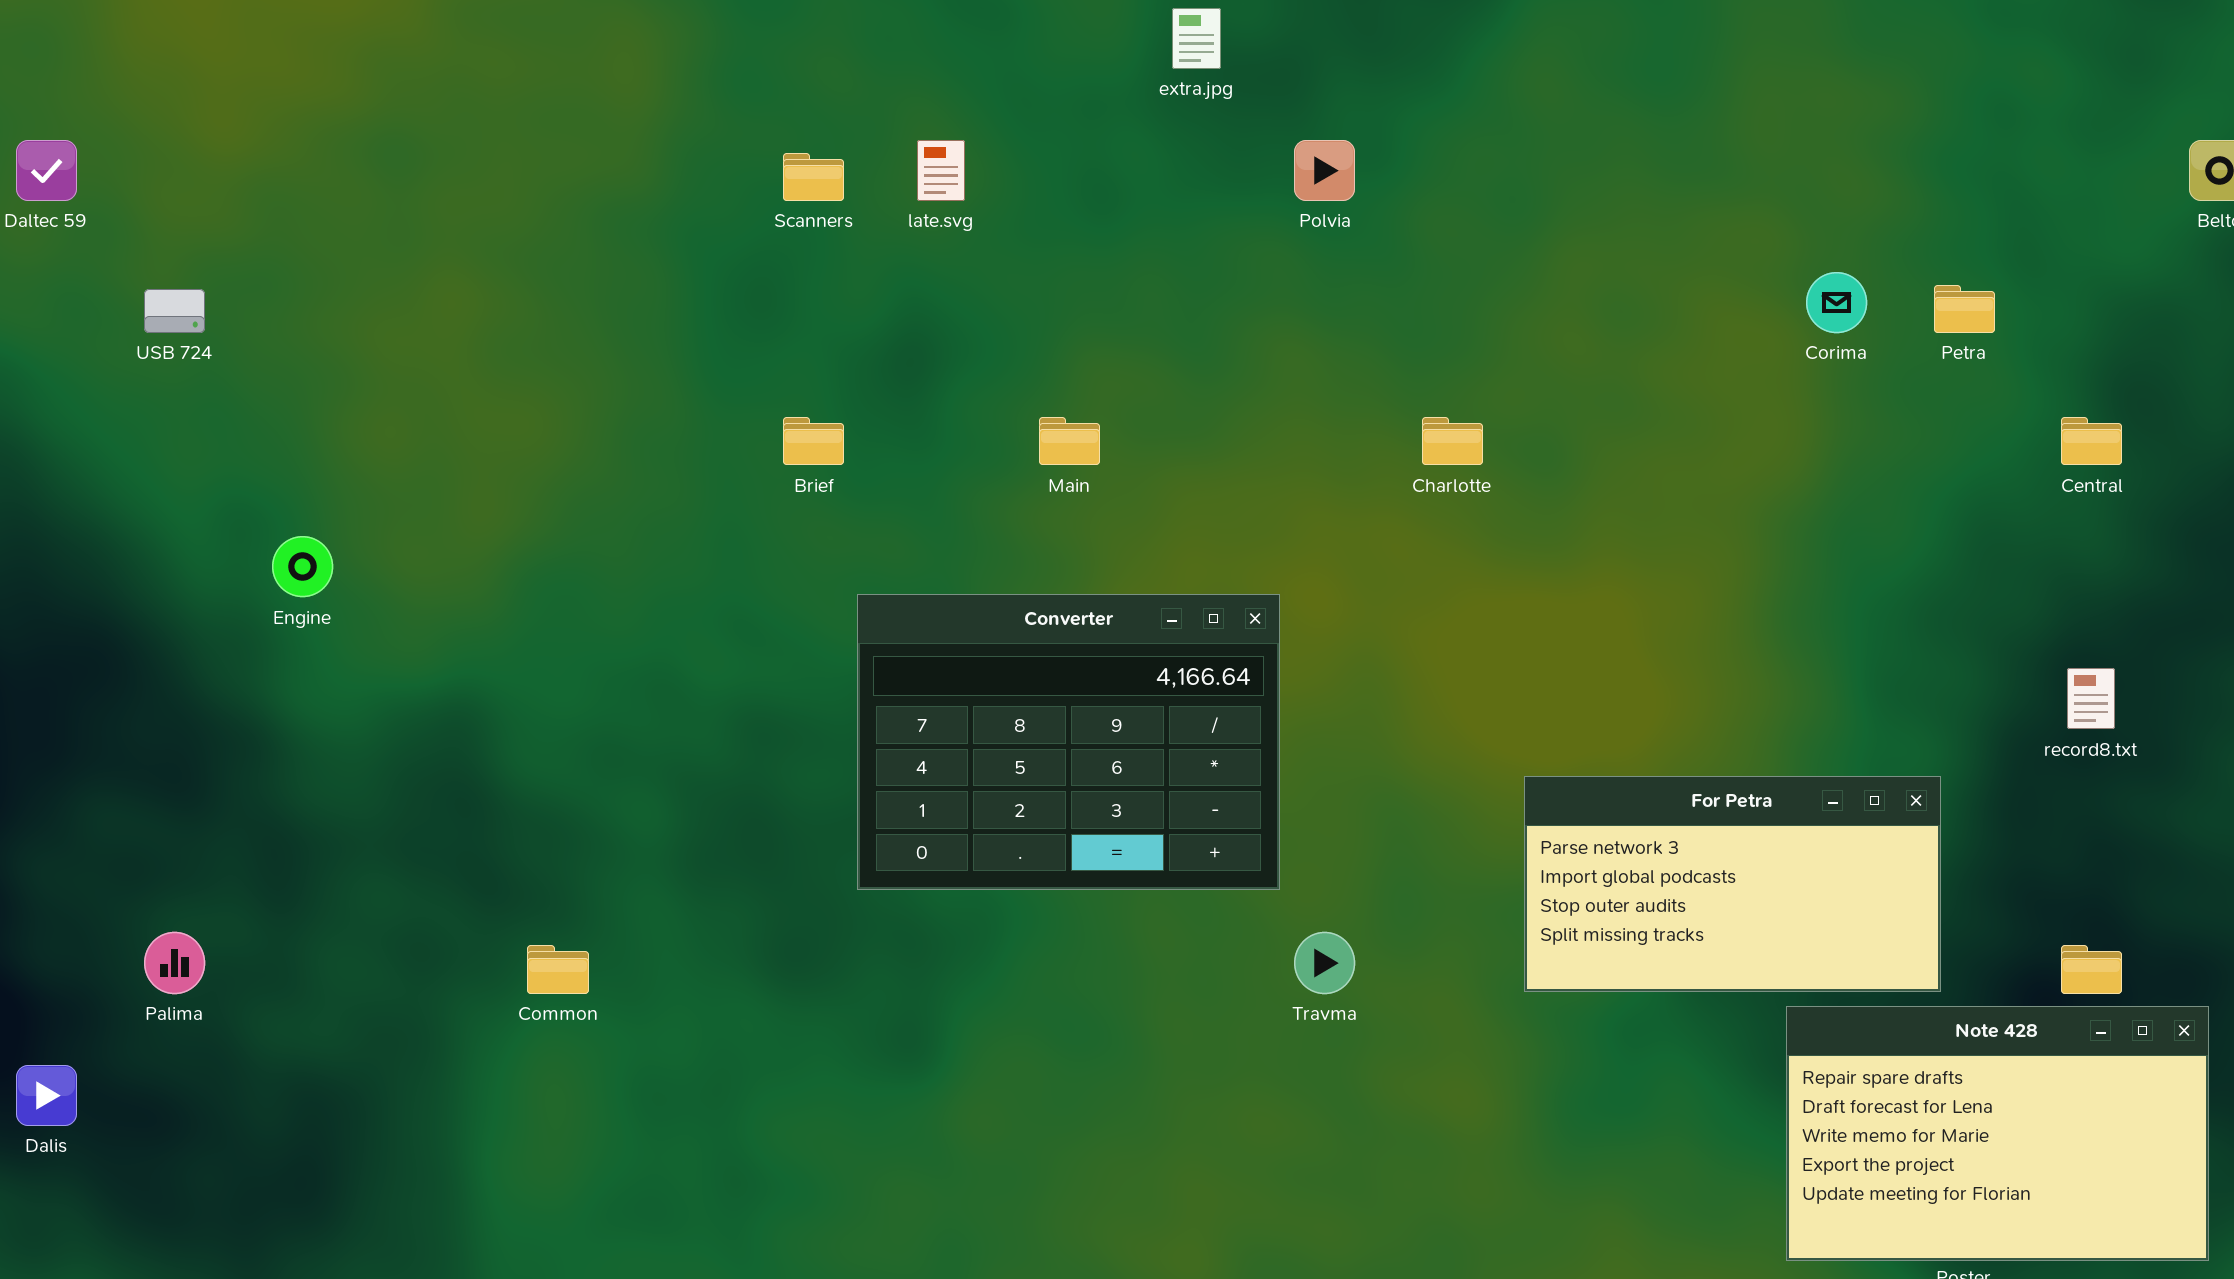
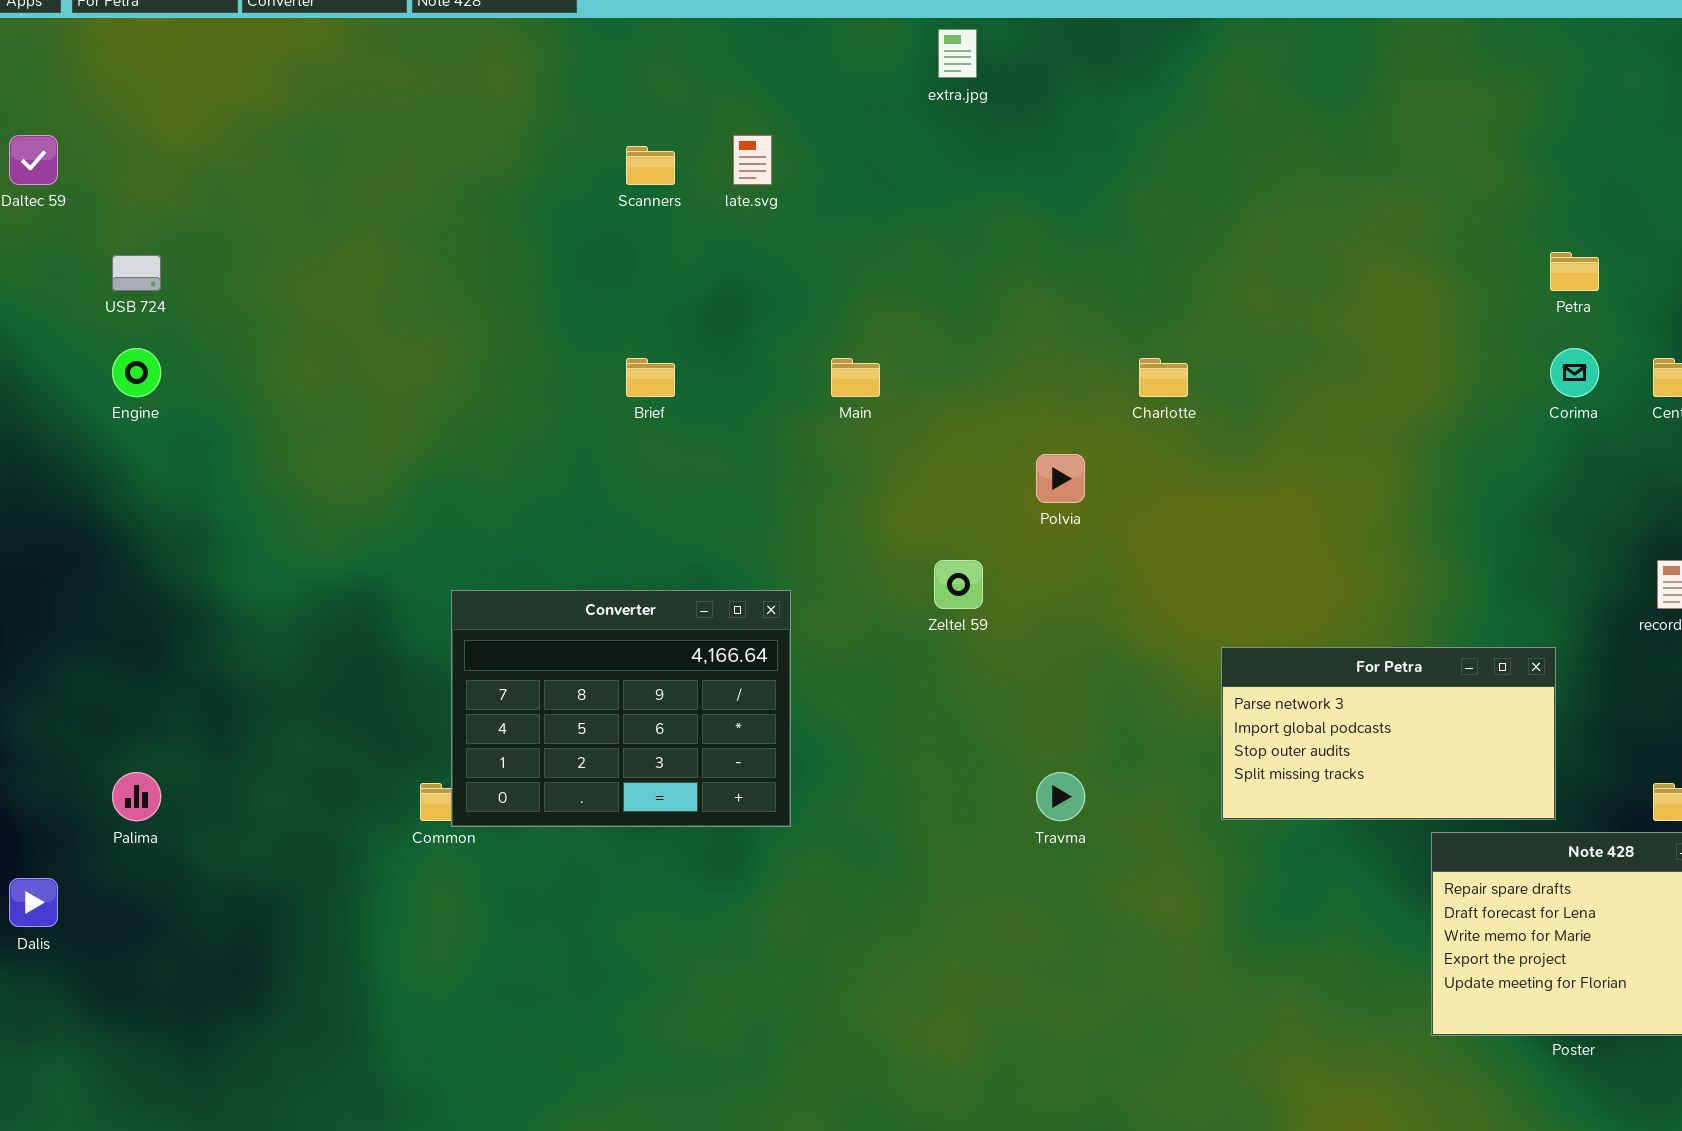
Polvia: [1294,140,1355,201] -> [1036,454,1085,503], moved
Corima: [1806,272,1867,333] -> [1550,348,1599,397], moved
Engine: [272,536,333,597] -> [112,348,161,397], moved
Converter: [857,594,1280,890] -> [451,590,791,827], moved

